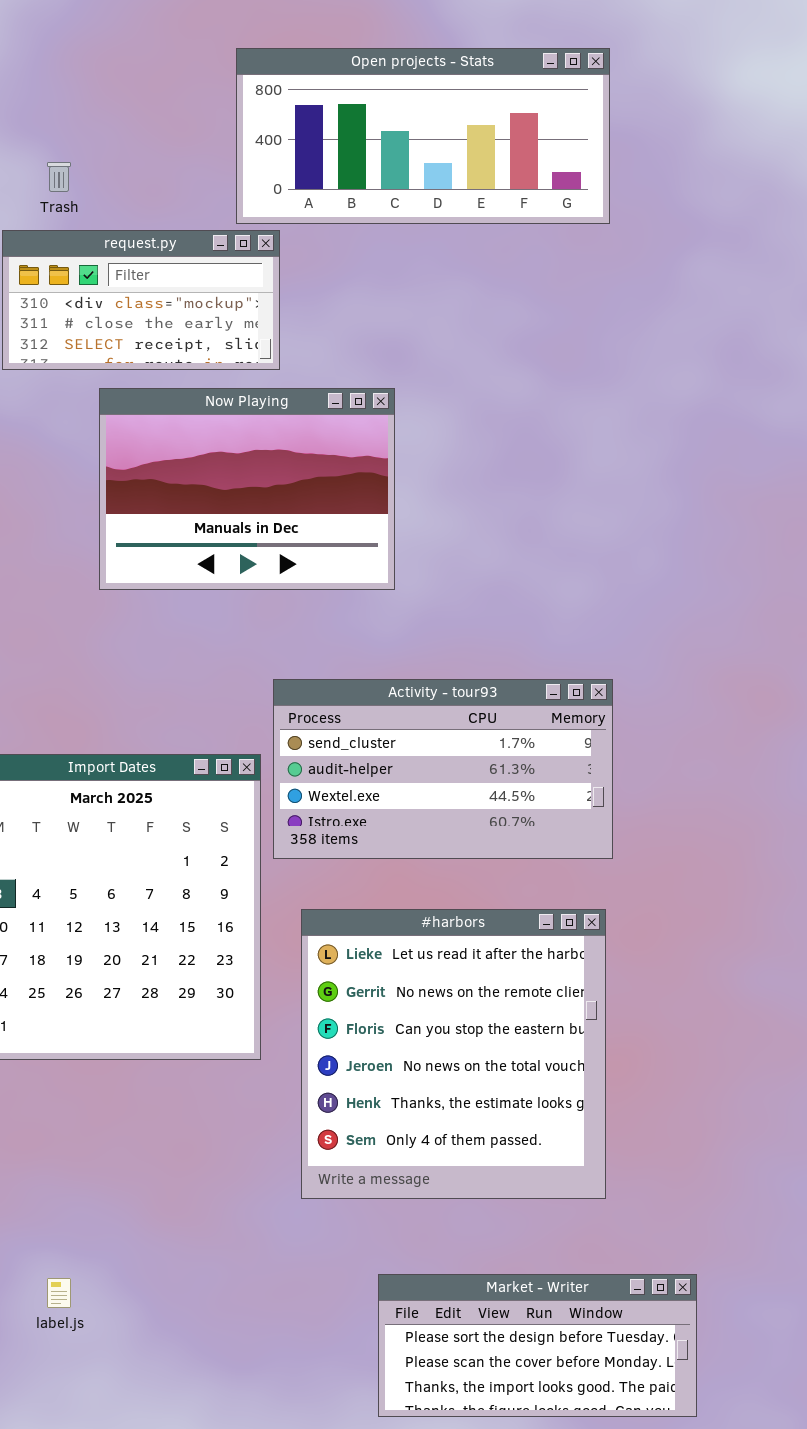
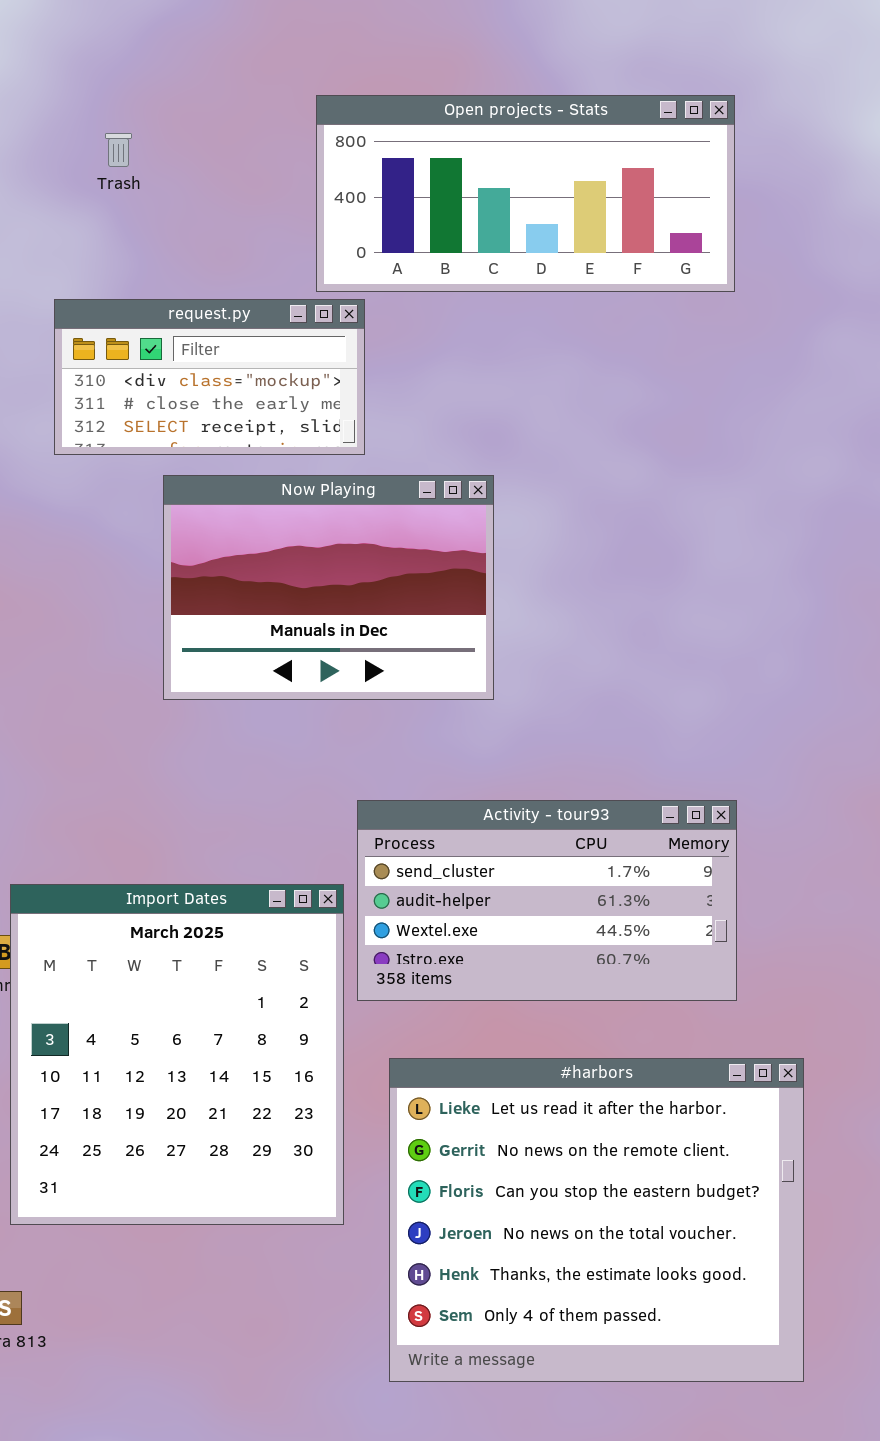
Trash: [47,162,71,192] -> [105,133,132,167], moved
#harbors: [301,909,606,1199] -> [389,1058,804,1382], resized

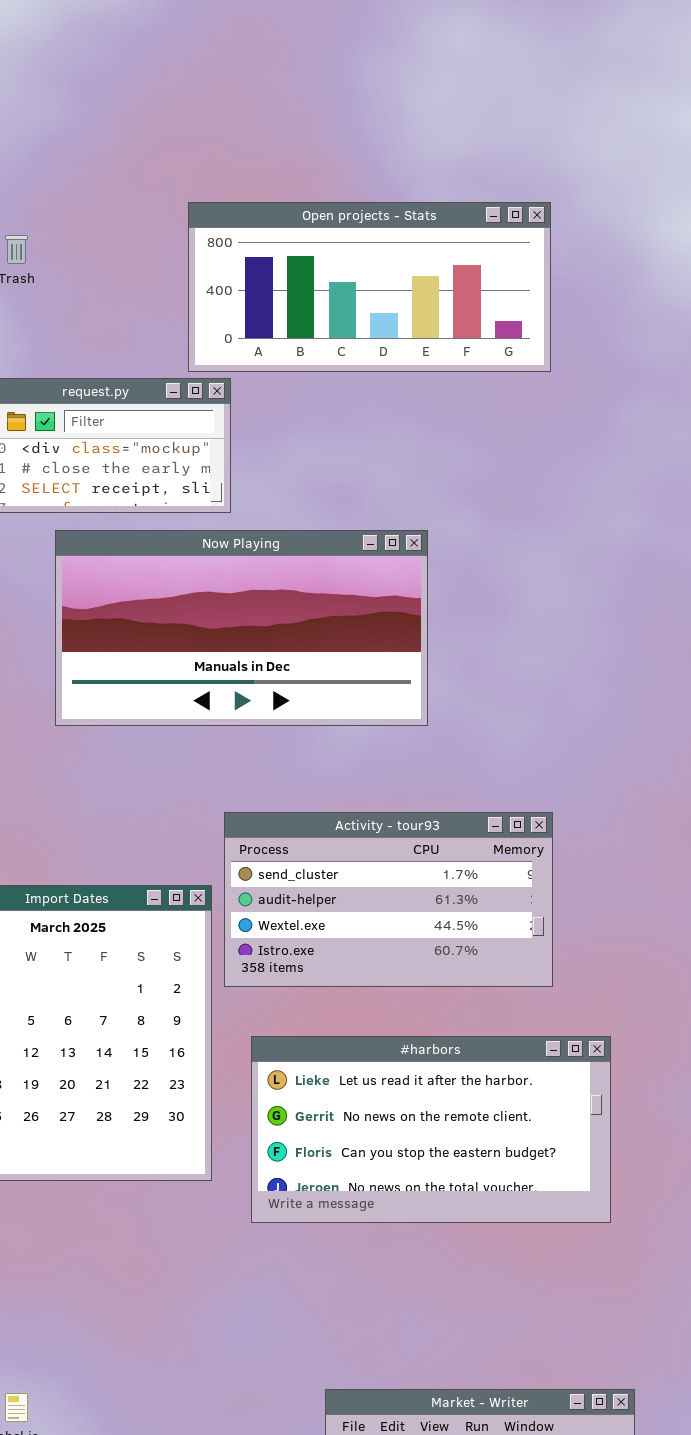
Now Playing: [163,475,494,700] -> [55,530,428,726], resized
#harbors: [389,1058,804,1382] -> [251,1036,611,1223], resized

